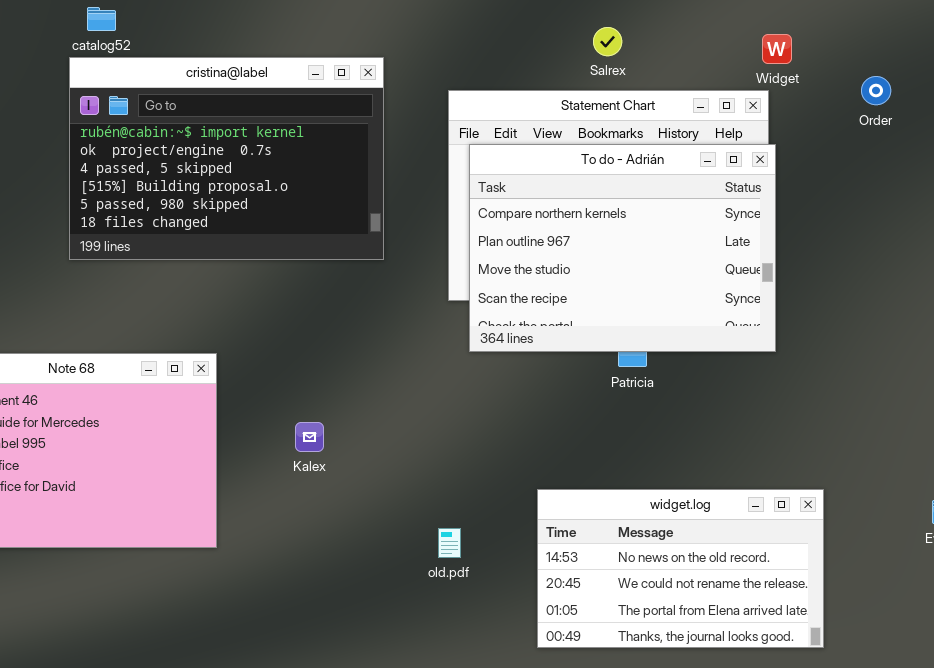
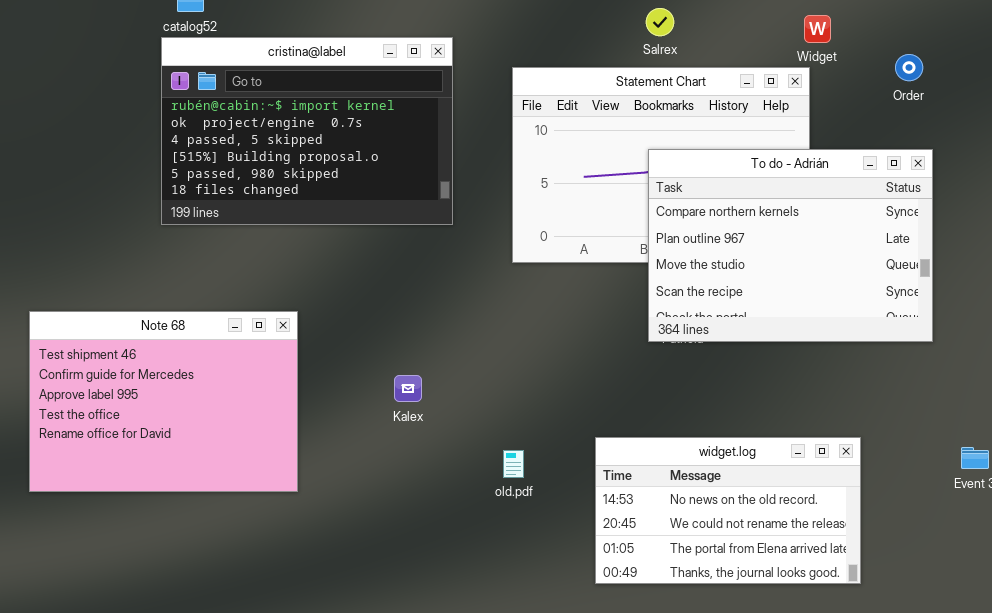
To do - Adrián: [469,144,776,352] -> [648,149,933,342], moved
Kalex: [295,422,324,452] -> [394,375,422,402], moved
old.pdf: [438,528,461,558] -> [503,450,524,478], moved

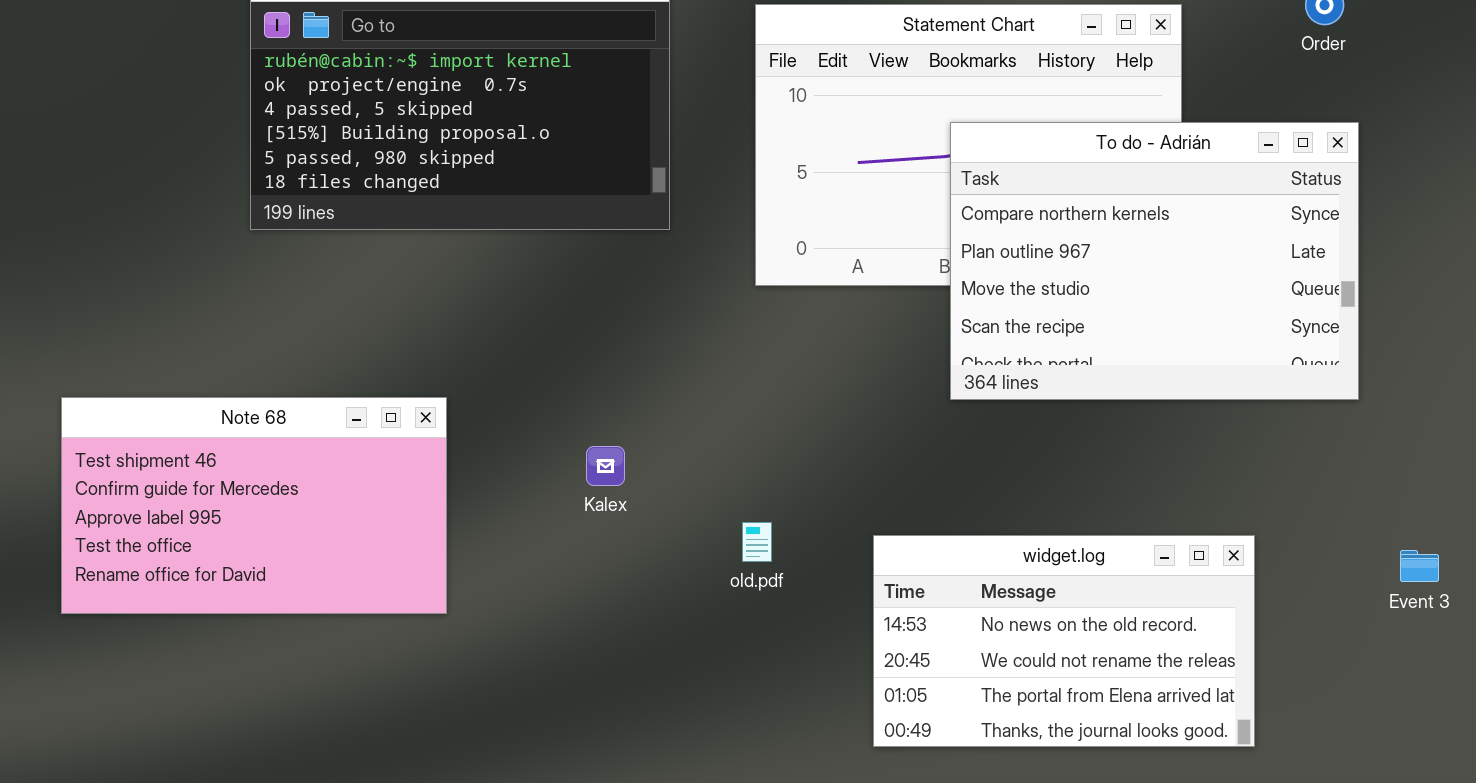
Note 68: [29,311,298,492] -> [61,397,447,614], resized
old.pdf: [503,450,524,478] -> [742,522,772,562], moved

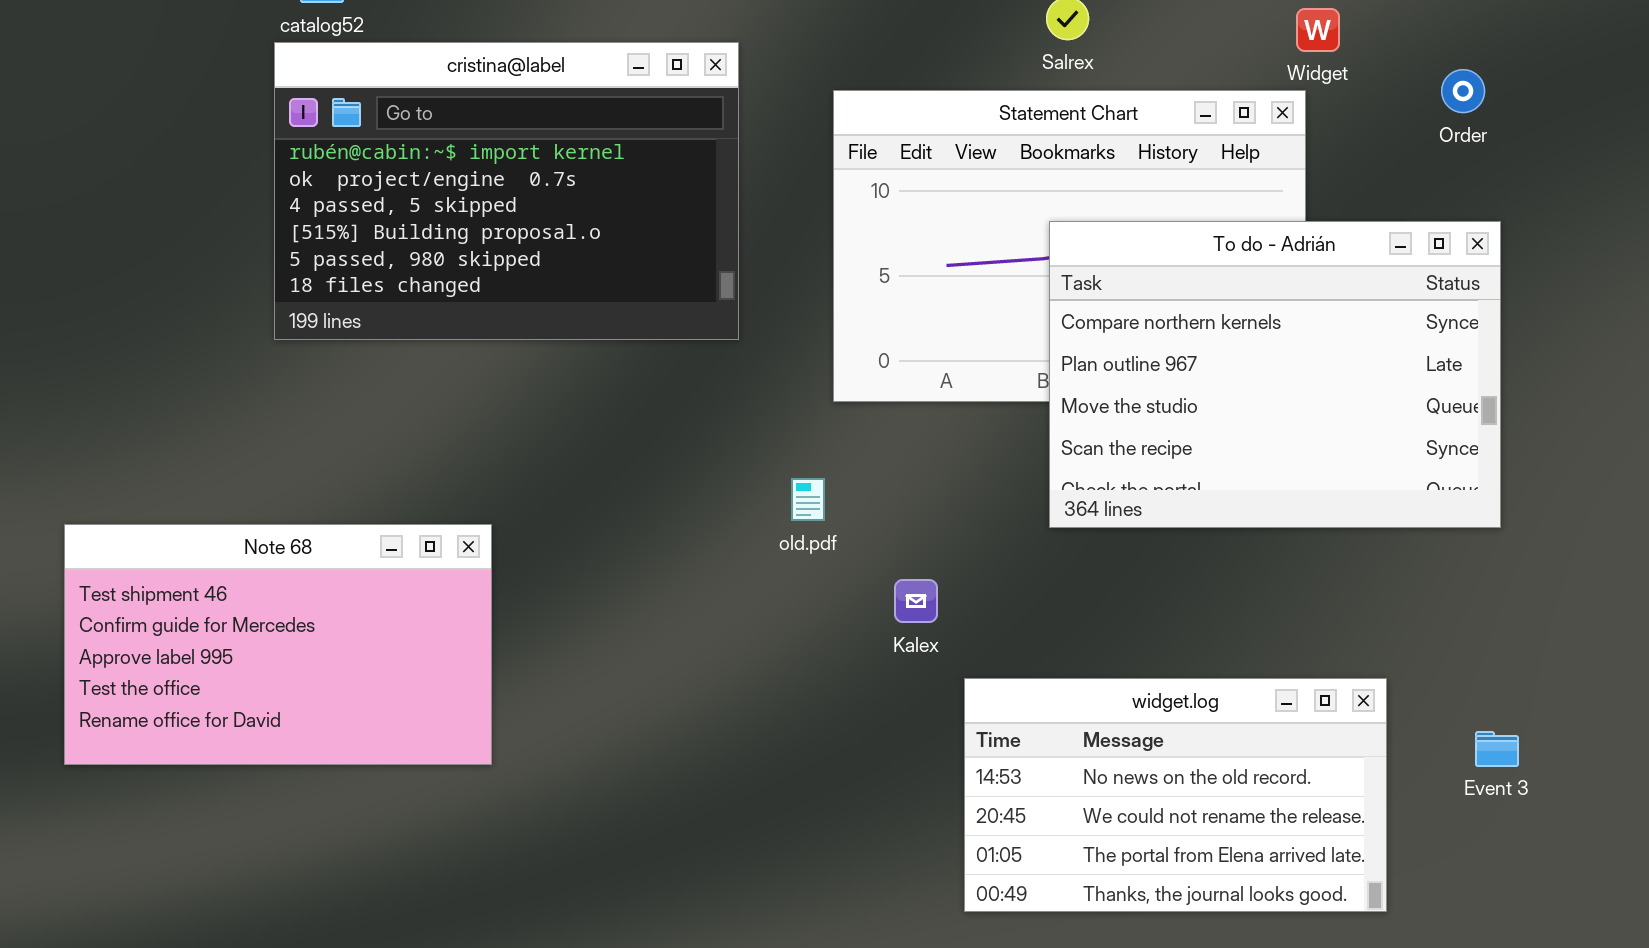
Kalex: [586,446,625,486] -> [894,579,938,623], moved
old.pdf: [742,522,772,562] -> [791,478,825,521], moved
Event 3: [1400,550,1439,582] -> [1475,731,1519,767], moved

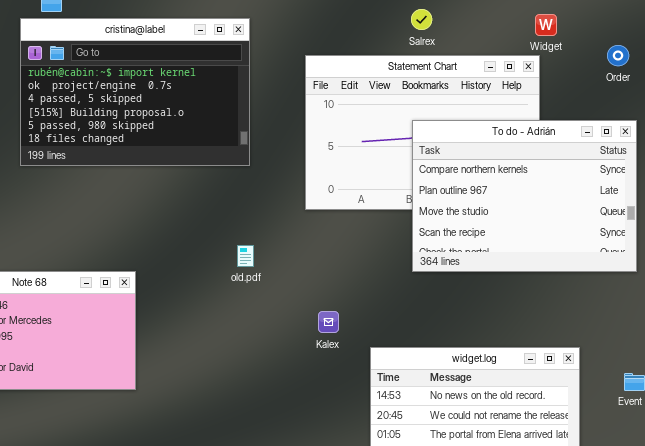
cristina@label: [274,42,739,340] -> [20,18,250,166], moved
old.pdf: [791,478,825,521] -> [237,245,254,267], moved
Kalex: [894,579,938,623] -> [318,311,339,333], moved

